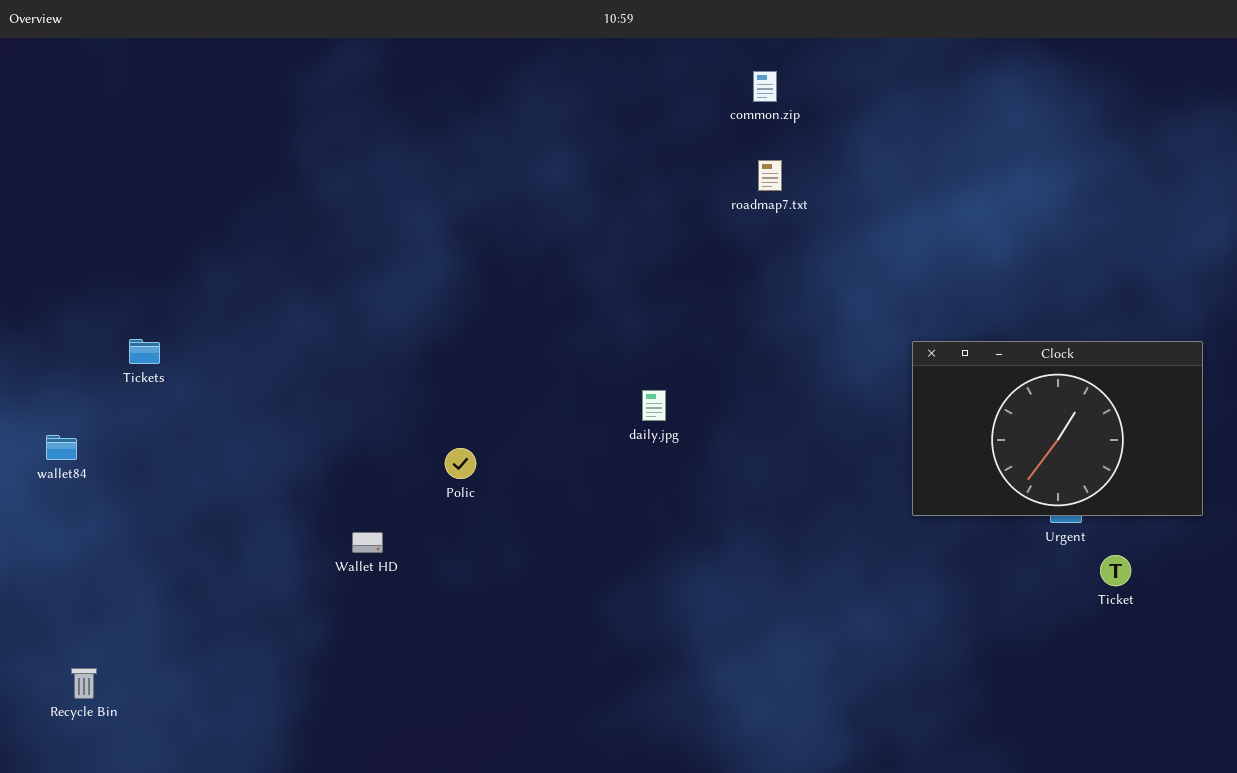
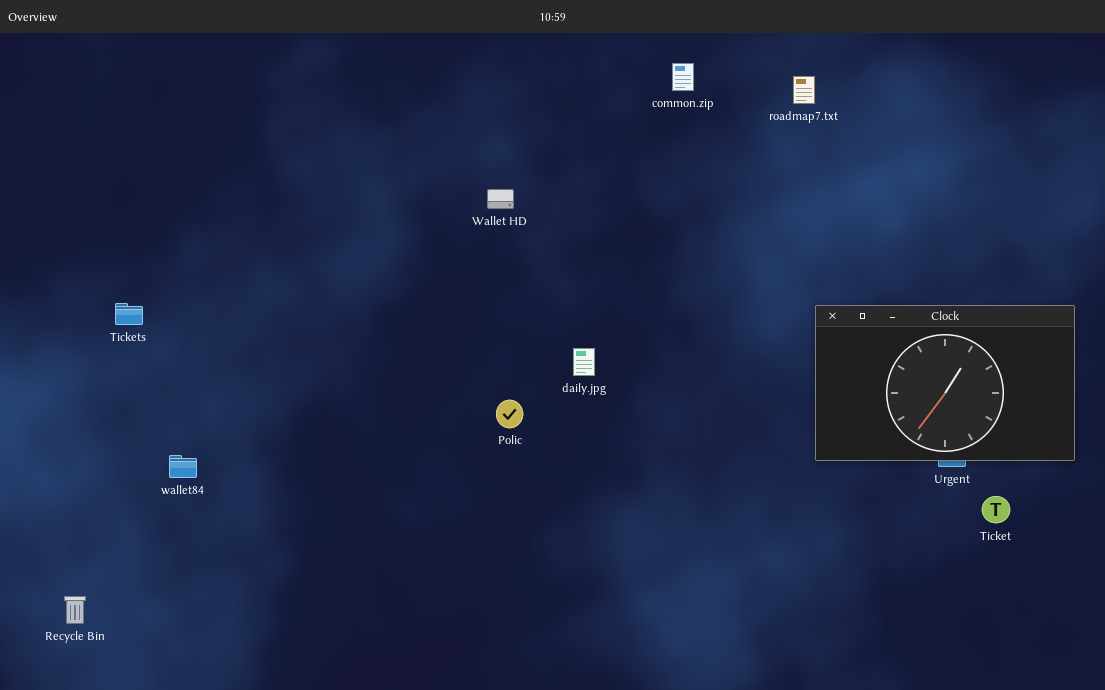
roadmap7.txt: [758,160,782,191] -> [793,76,815,104], moved
wallet84: [46,435,77,460] -> [169,455,197,478], moved
Polic: [445,448,476,479] -> [496,400,523,428], moved
Wallet HD: [352,532,383,553] -> [487,189,514,209], moved

